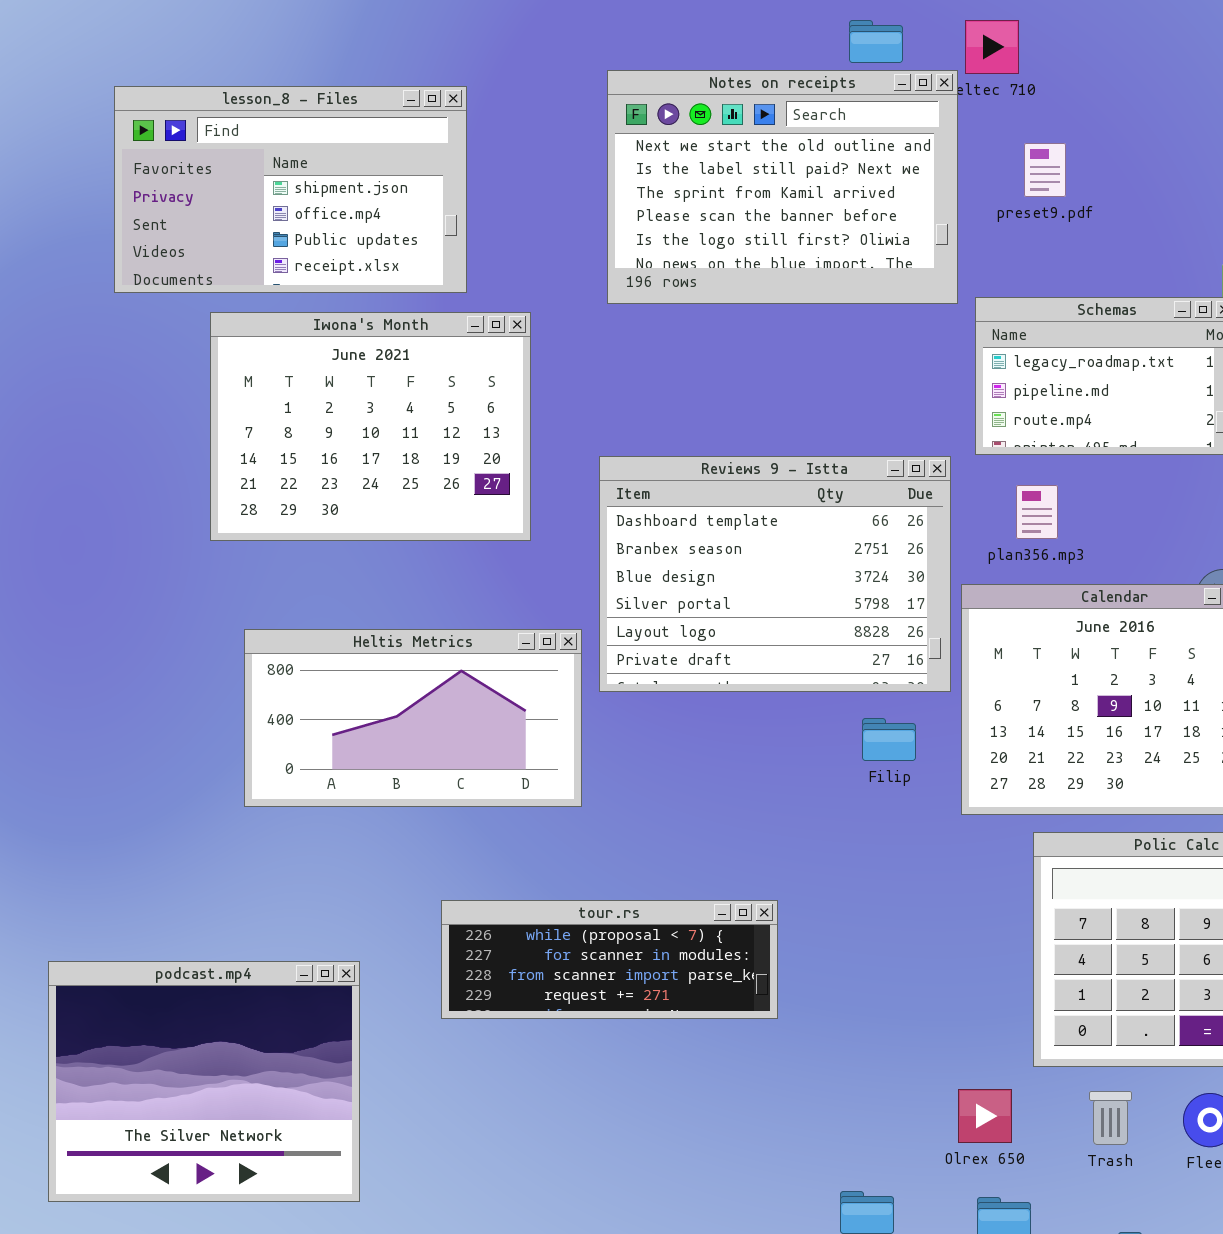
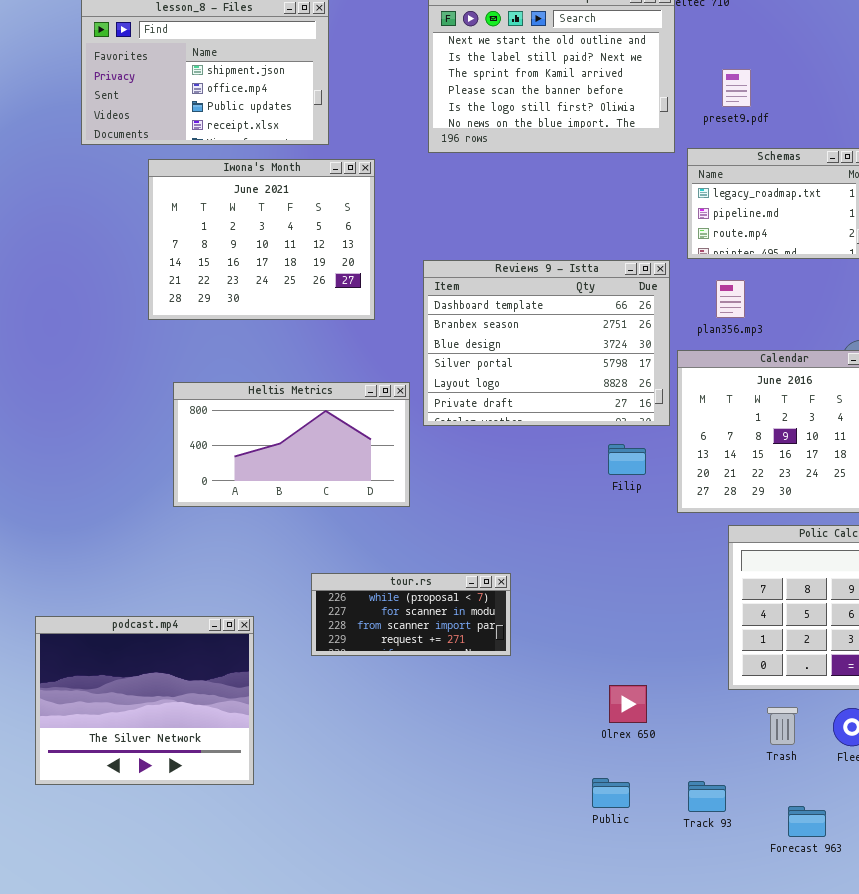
preset9.pdf: [1024,143,1066,197] -> [722,69,751,107], moved
tour.rs: [441,900,778,1019] -> [311,573,511,656], resized
Olrex 650: [958,1089,1012,1143] -> [609,685,647,723], moved

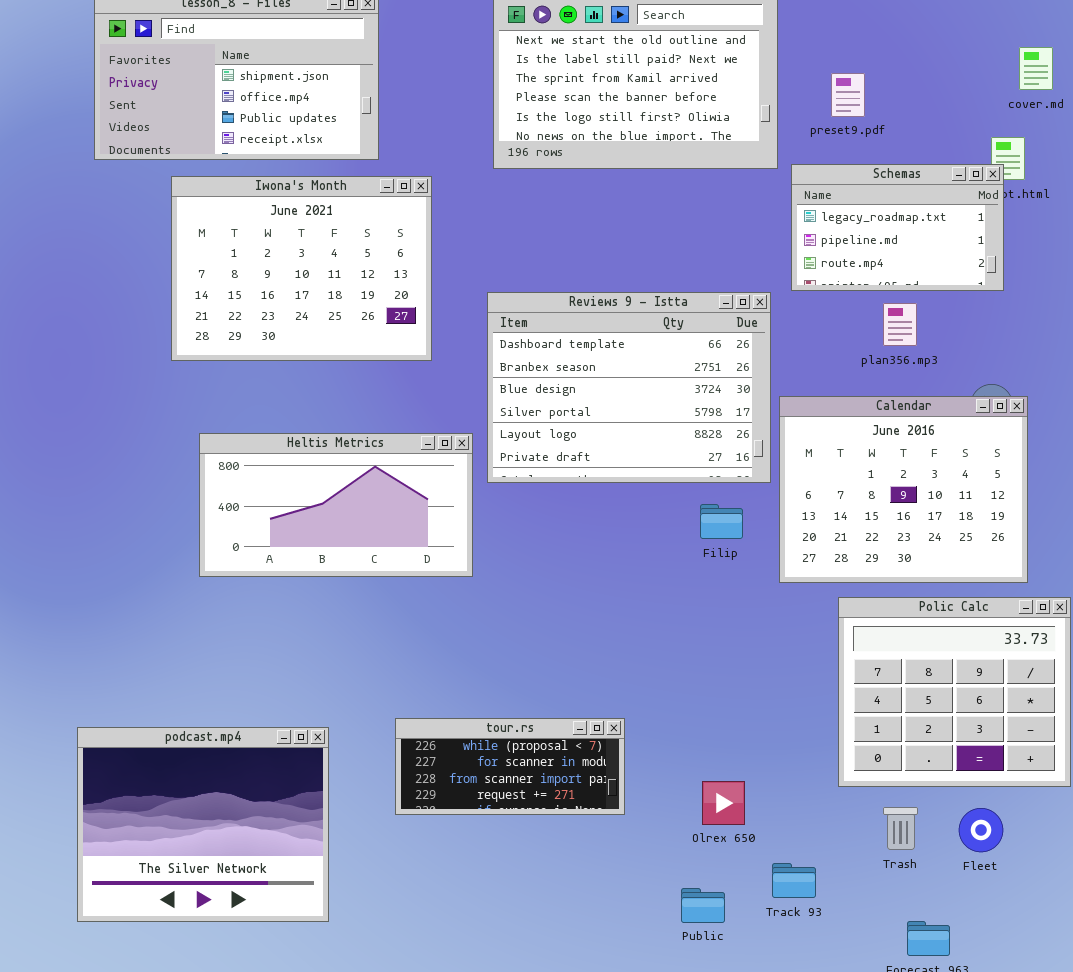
plan356.mp3: [716,280,745,318] -> [883,303,917,346], moved
tour.rs: [311,573,511,656] -> [395,718,625,815], moved
podcast.mp4: [35,616,254,785] -> [77,727,329,922], moved
Track 93: [688,781,726,812] -> [772,863,816,898], moved

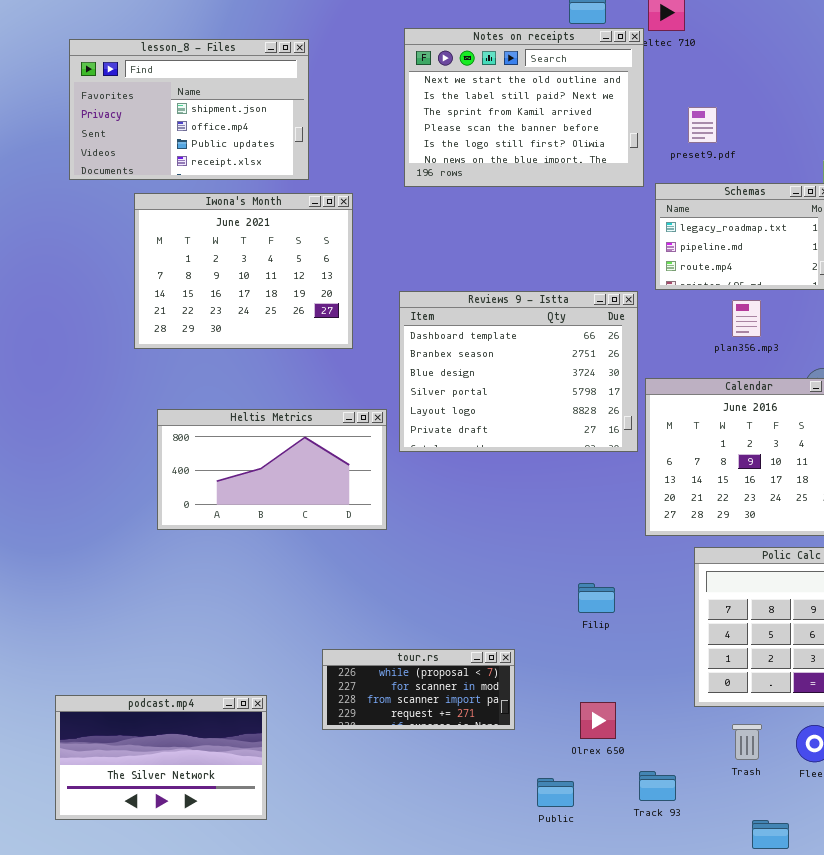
Filip: [700,504,743,539] -> [578,583,615,613], moved
podcast.mp4: [77,727,329,922] -> [55,695,267,820], resized
Public: [681,888,725,923] -> [537,778,574,807], moved

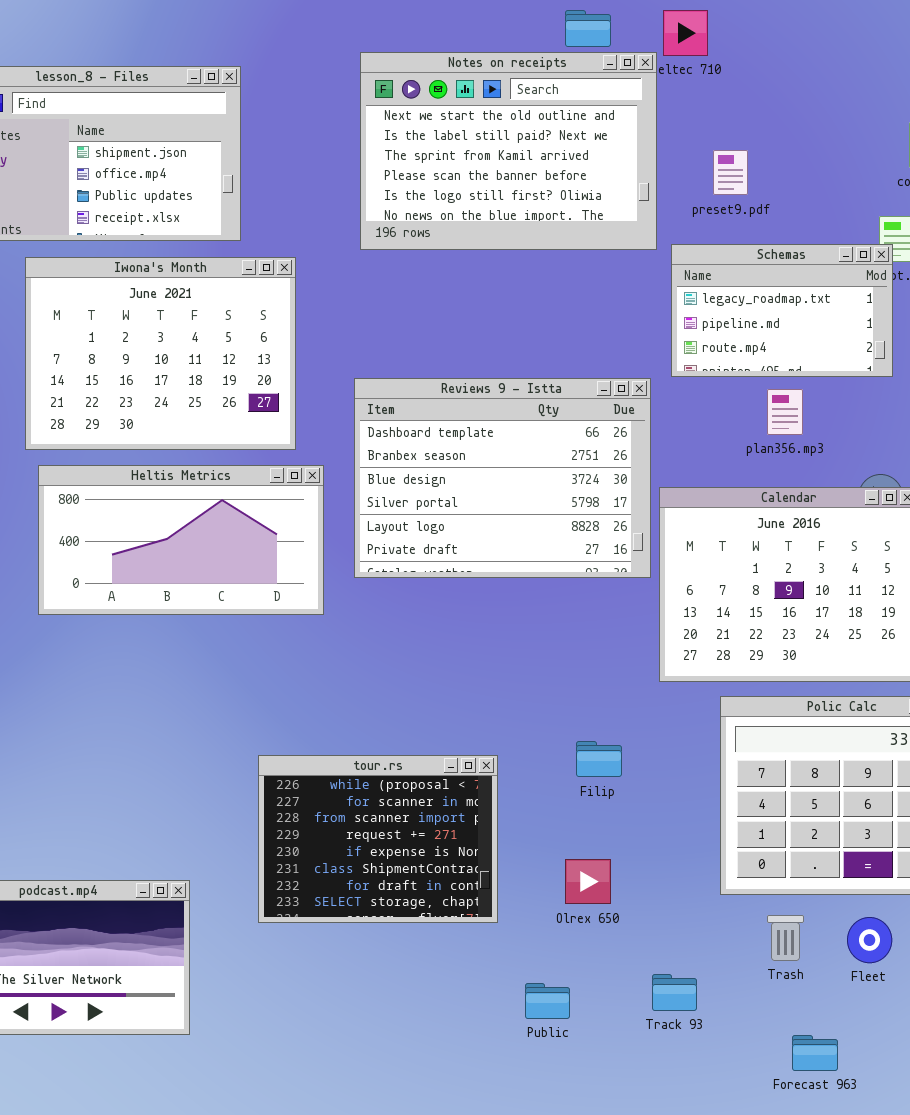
Heltis Metrics: [157,409,387,530] -> [38,465,324,615], moved
tour.rs: [322,649,515,730] -> [258,755,498,923], resized
Olrex 650: [580,702,616,739] -> [565,859,611,904], moved

